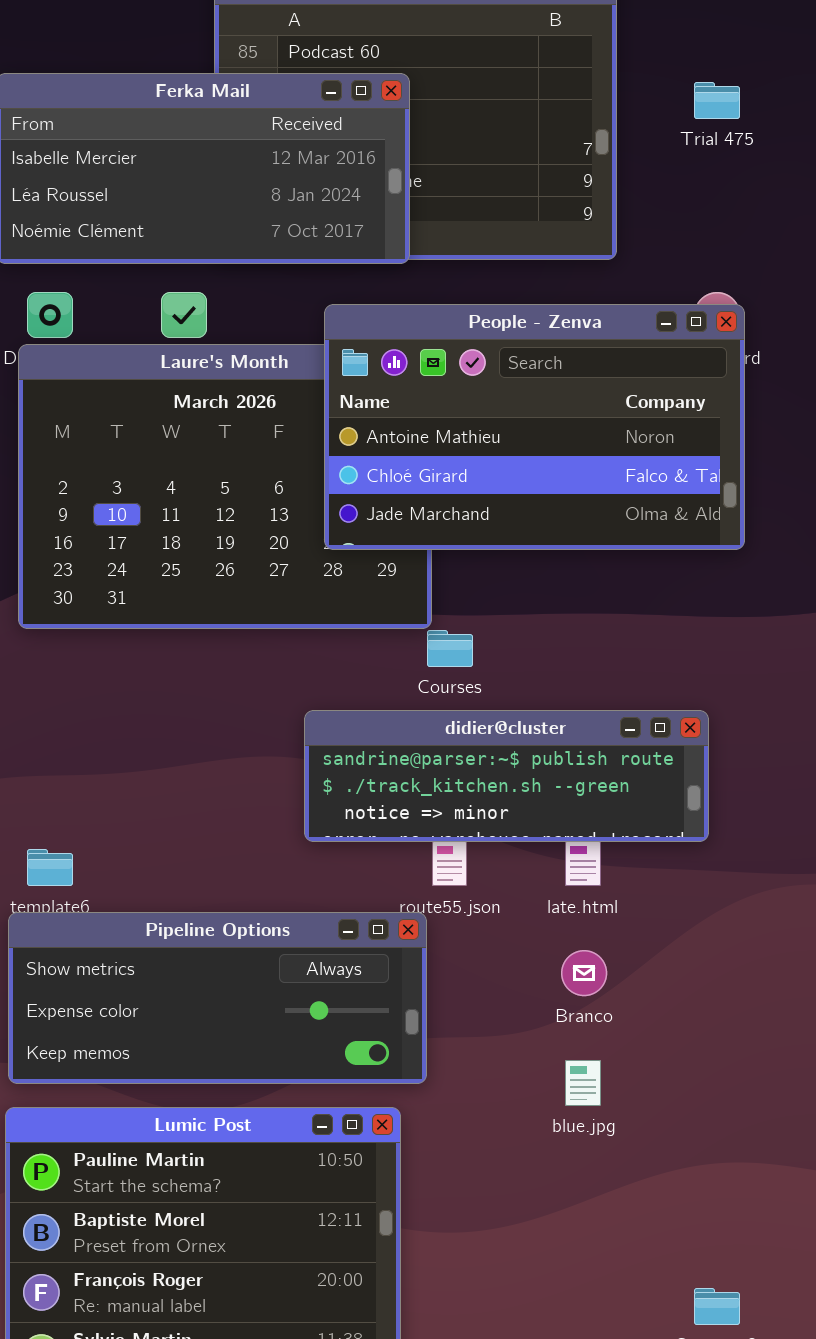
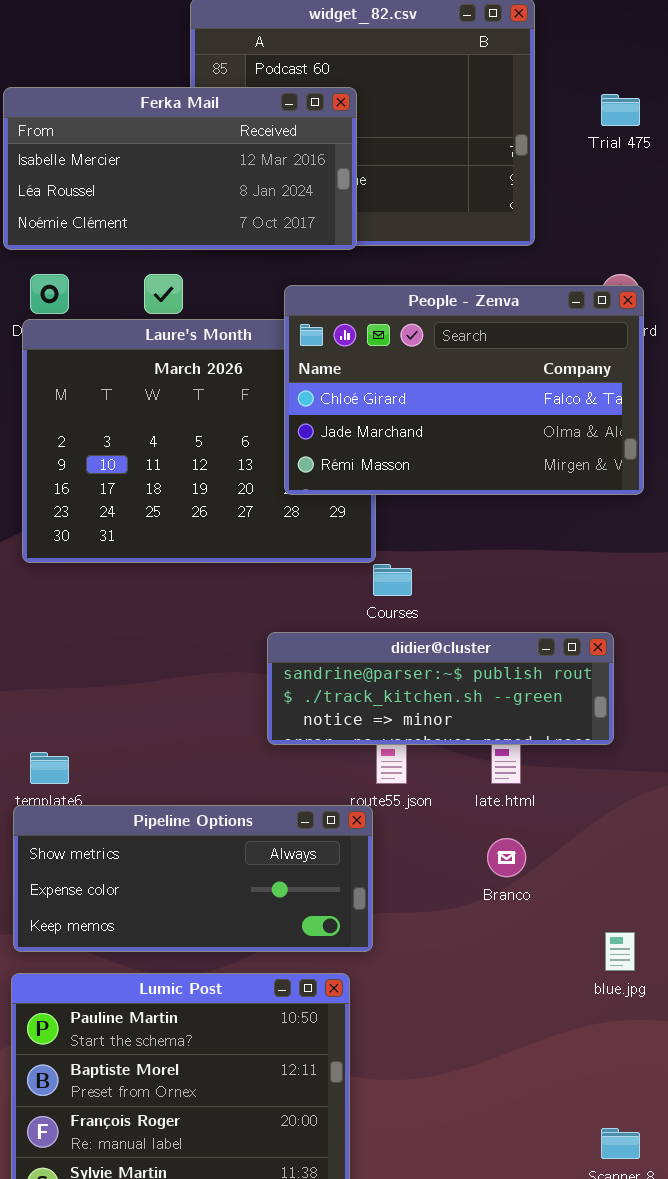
People - Zenva: [324,304,745,550] -> [284,285,644,495], scrolled down 1 row
blue.jpg: [565,1060,601,1106] -> [605,932,635,971], moved

